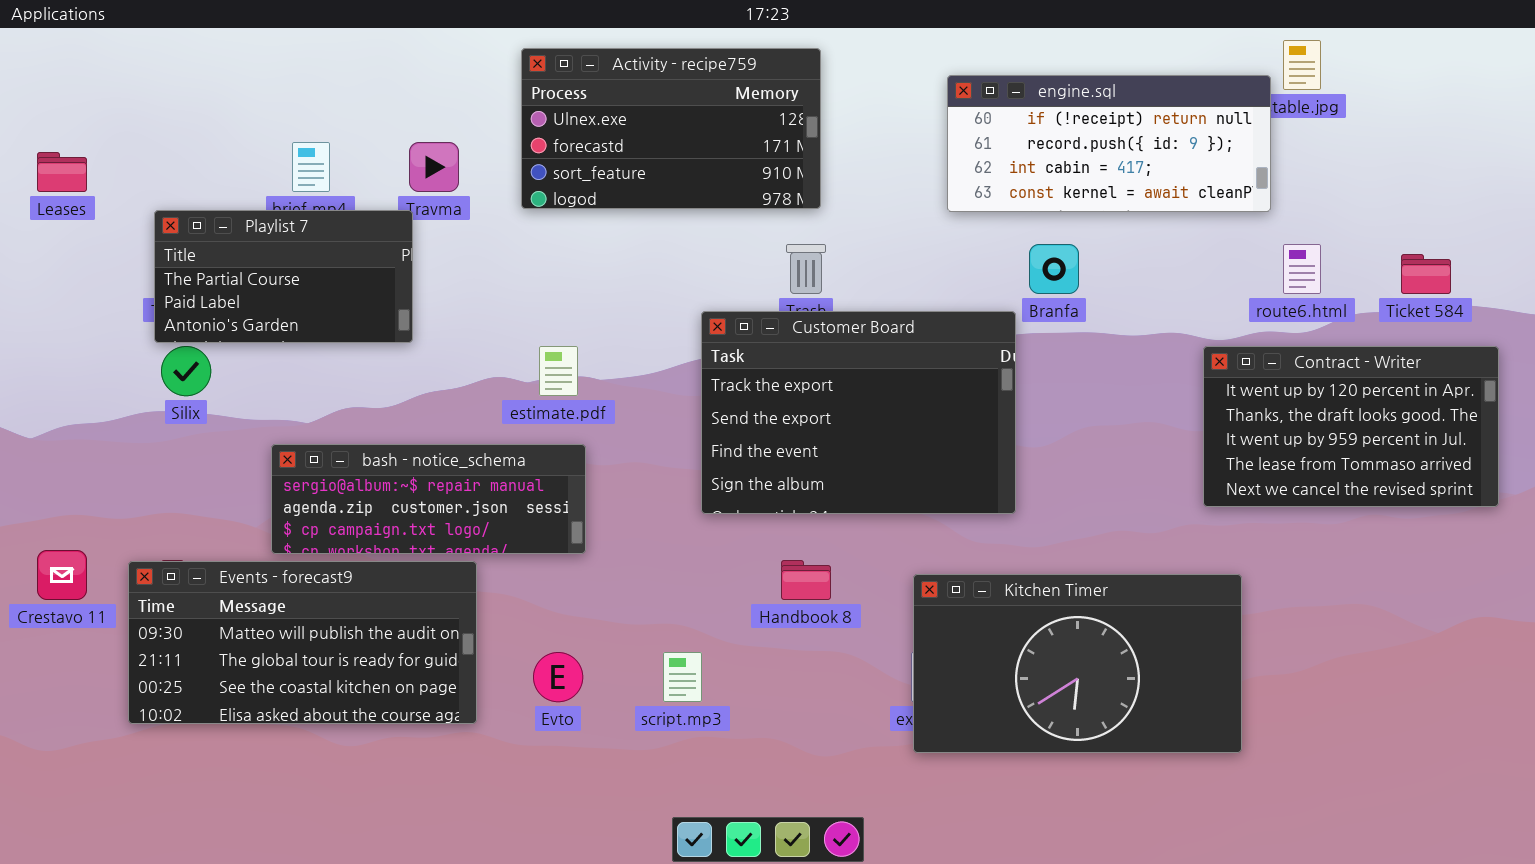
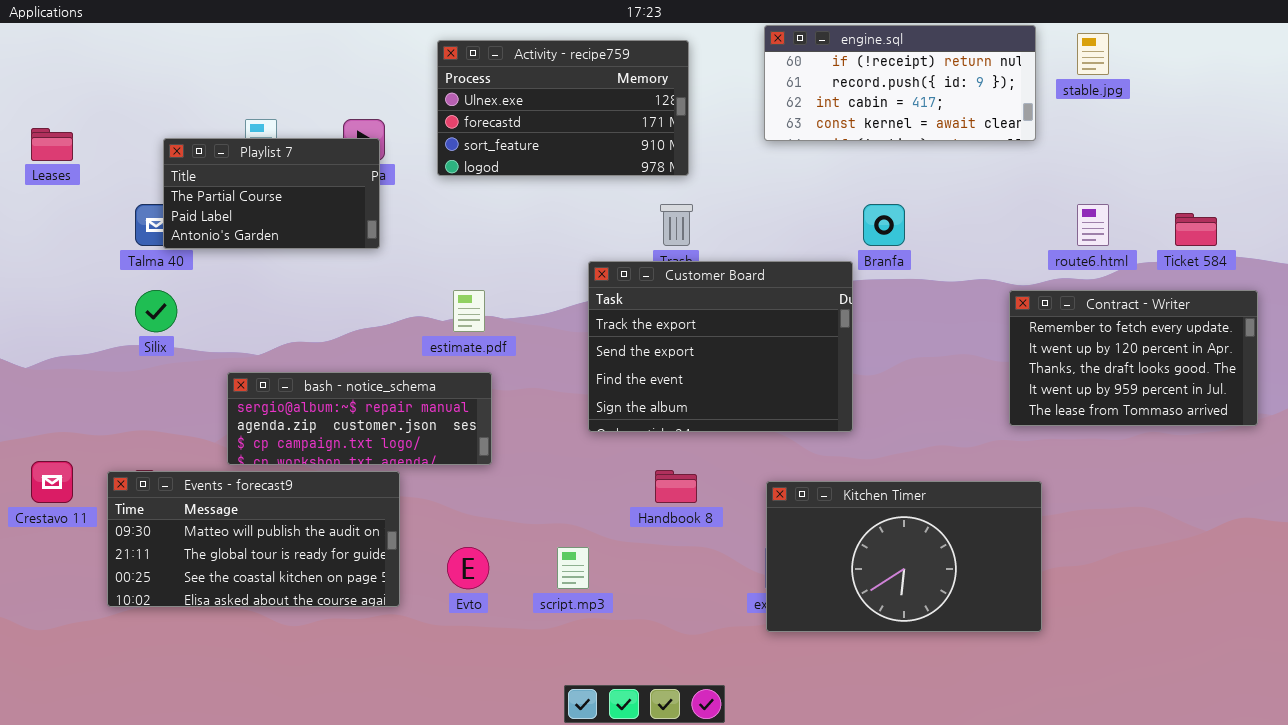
engine.sql: [947,75,1271,212] -> [764,25,1036,141], moved
Playlist 7: [154,210,413,343] -> [163,138,380,249], moved
Contract - Writer: [1203,346,1499,507] -> [1009,290,1258,426], scrolled up 1 row

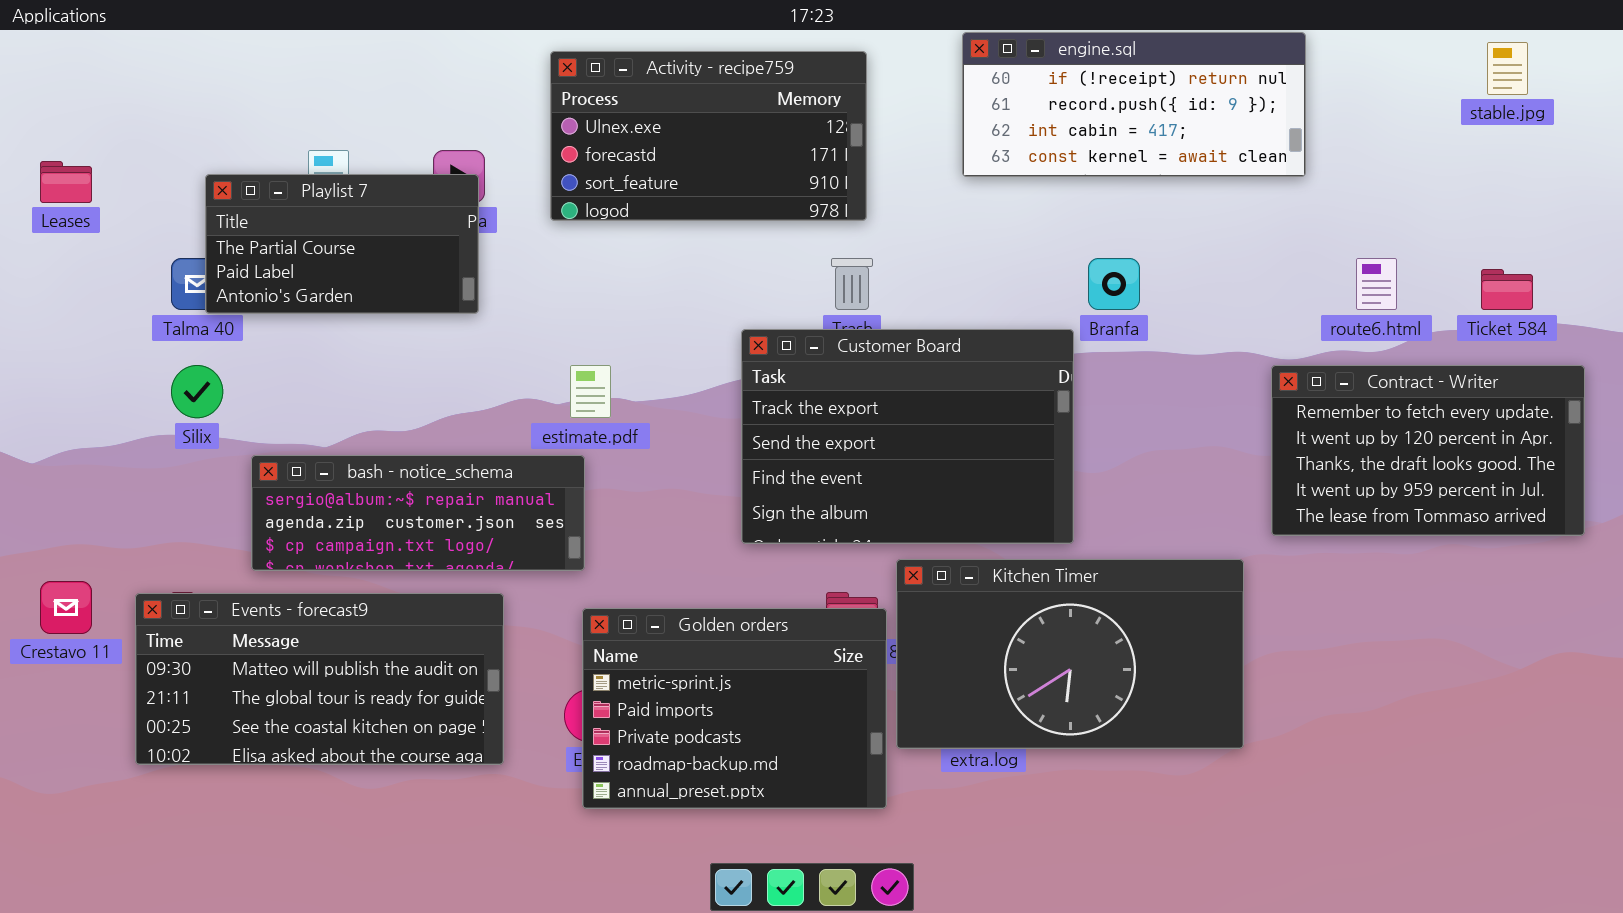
stable.jpg: [1077,33,1109,75] -> [1487,42,1528,95], moved
bash - notice_schema: [227,372,492,465] -> [251,455,585,571], moved
Kitchen Timer: [766,481,1042,632] -> [896,559,1244,749], moved
Golden orders: none -> [582,608,887,809], opened

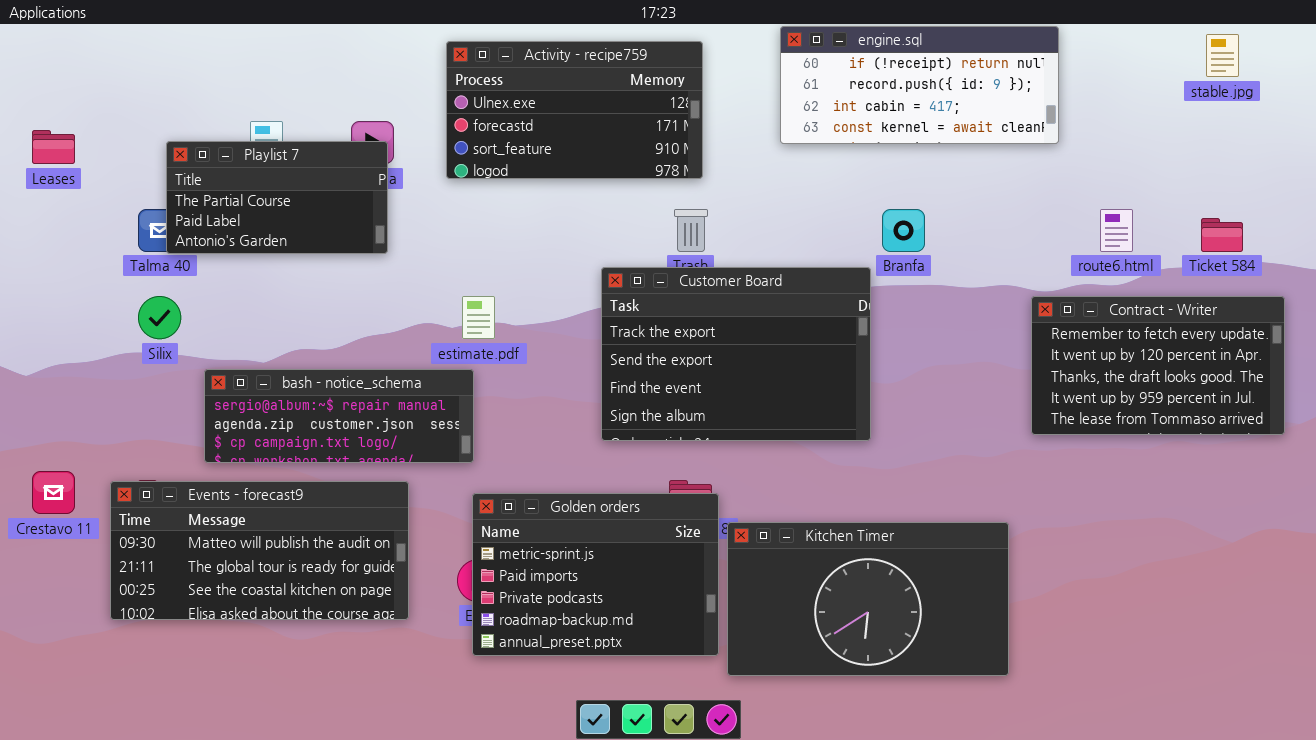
Kitchen Timer: [896,559,1244,749] -> [727,522,1009,676], moved

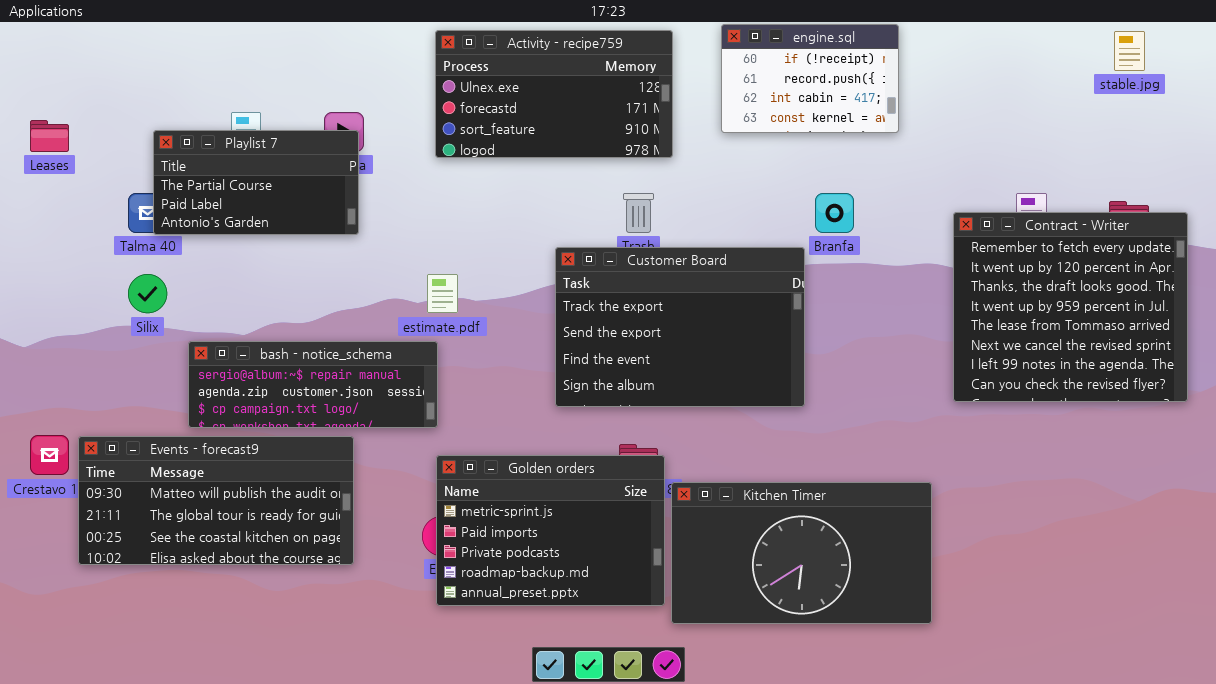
engine.sql: [780,26,1059,144] -> [721,24,899,133], resized
Activity - recipe759: [446,41,703,179] -> [435,30,673,158], moved
Contract - Writer: [1031,296,1285,435] -> [953,212,1188,402], resized
Events - forecast9: [110,481,409,620] -> [78,436,354,565], moved

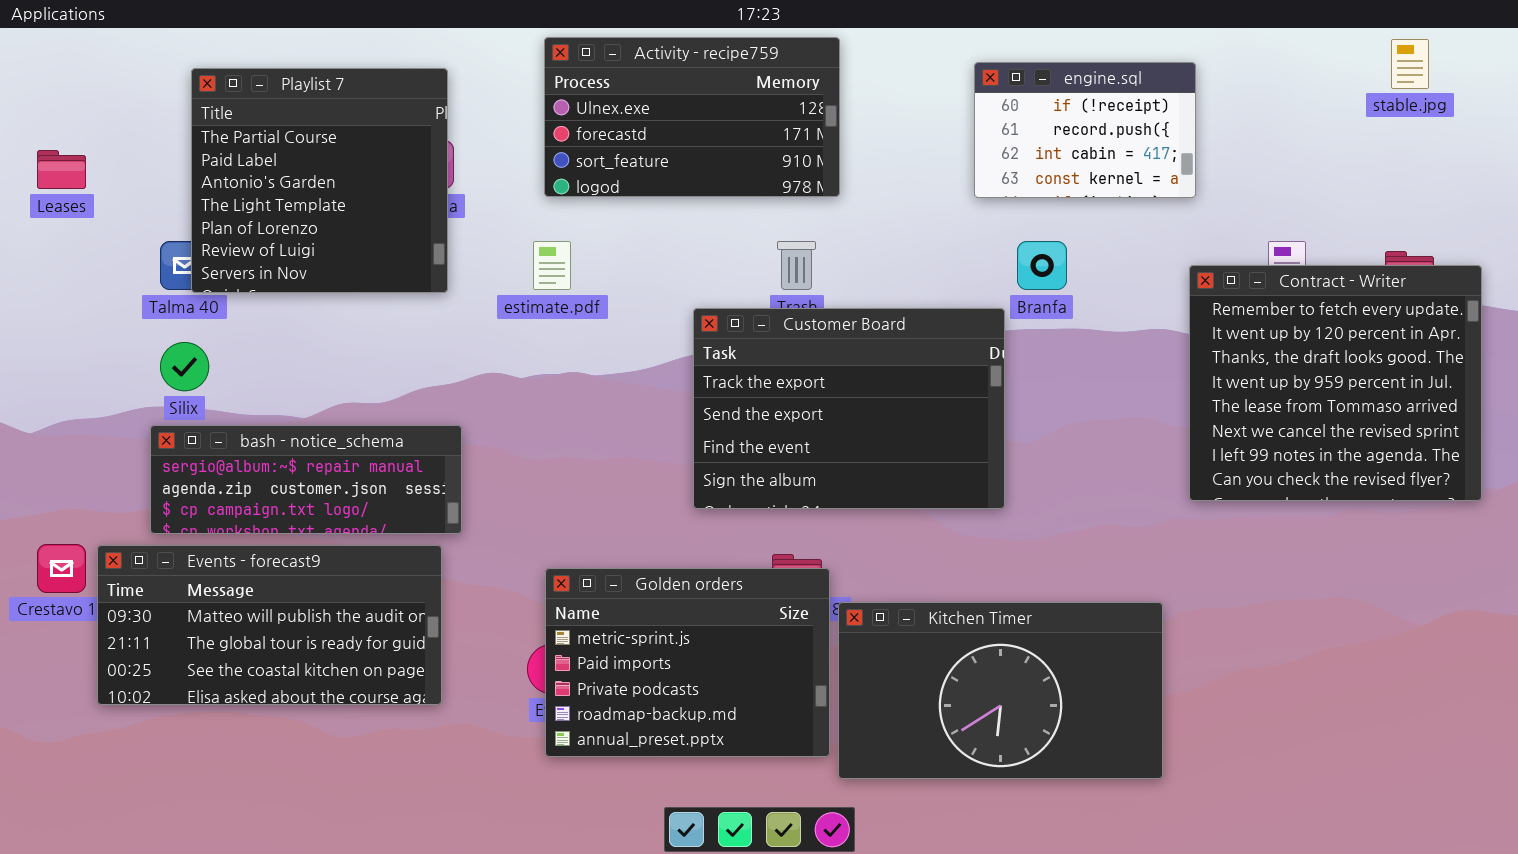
engine.sql: [721,24,899,133] -> [974,62,1196,198], moved
Playlist 7: [153,130,359,235] -> [191,68,448,293], resized
estimate.pdf: [427,274,458,313] -> [533,241,571,290], moved
bash - notice_schema: [188,341,438,428] -> [150,425,462,534], moved

